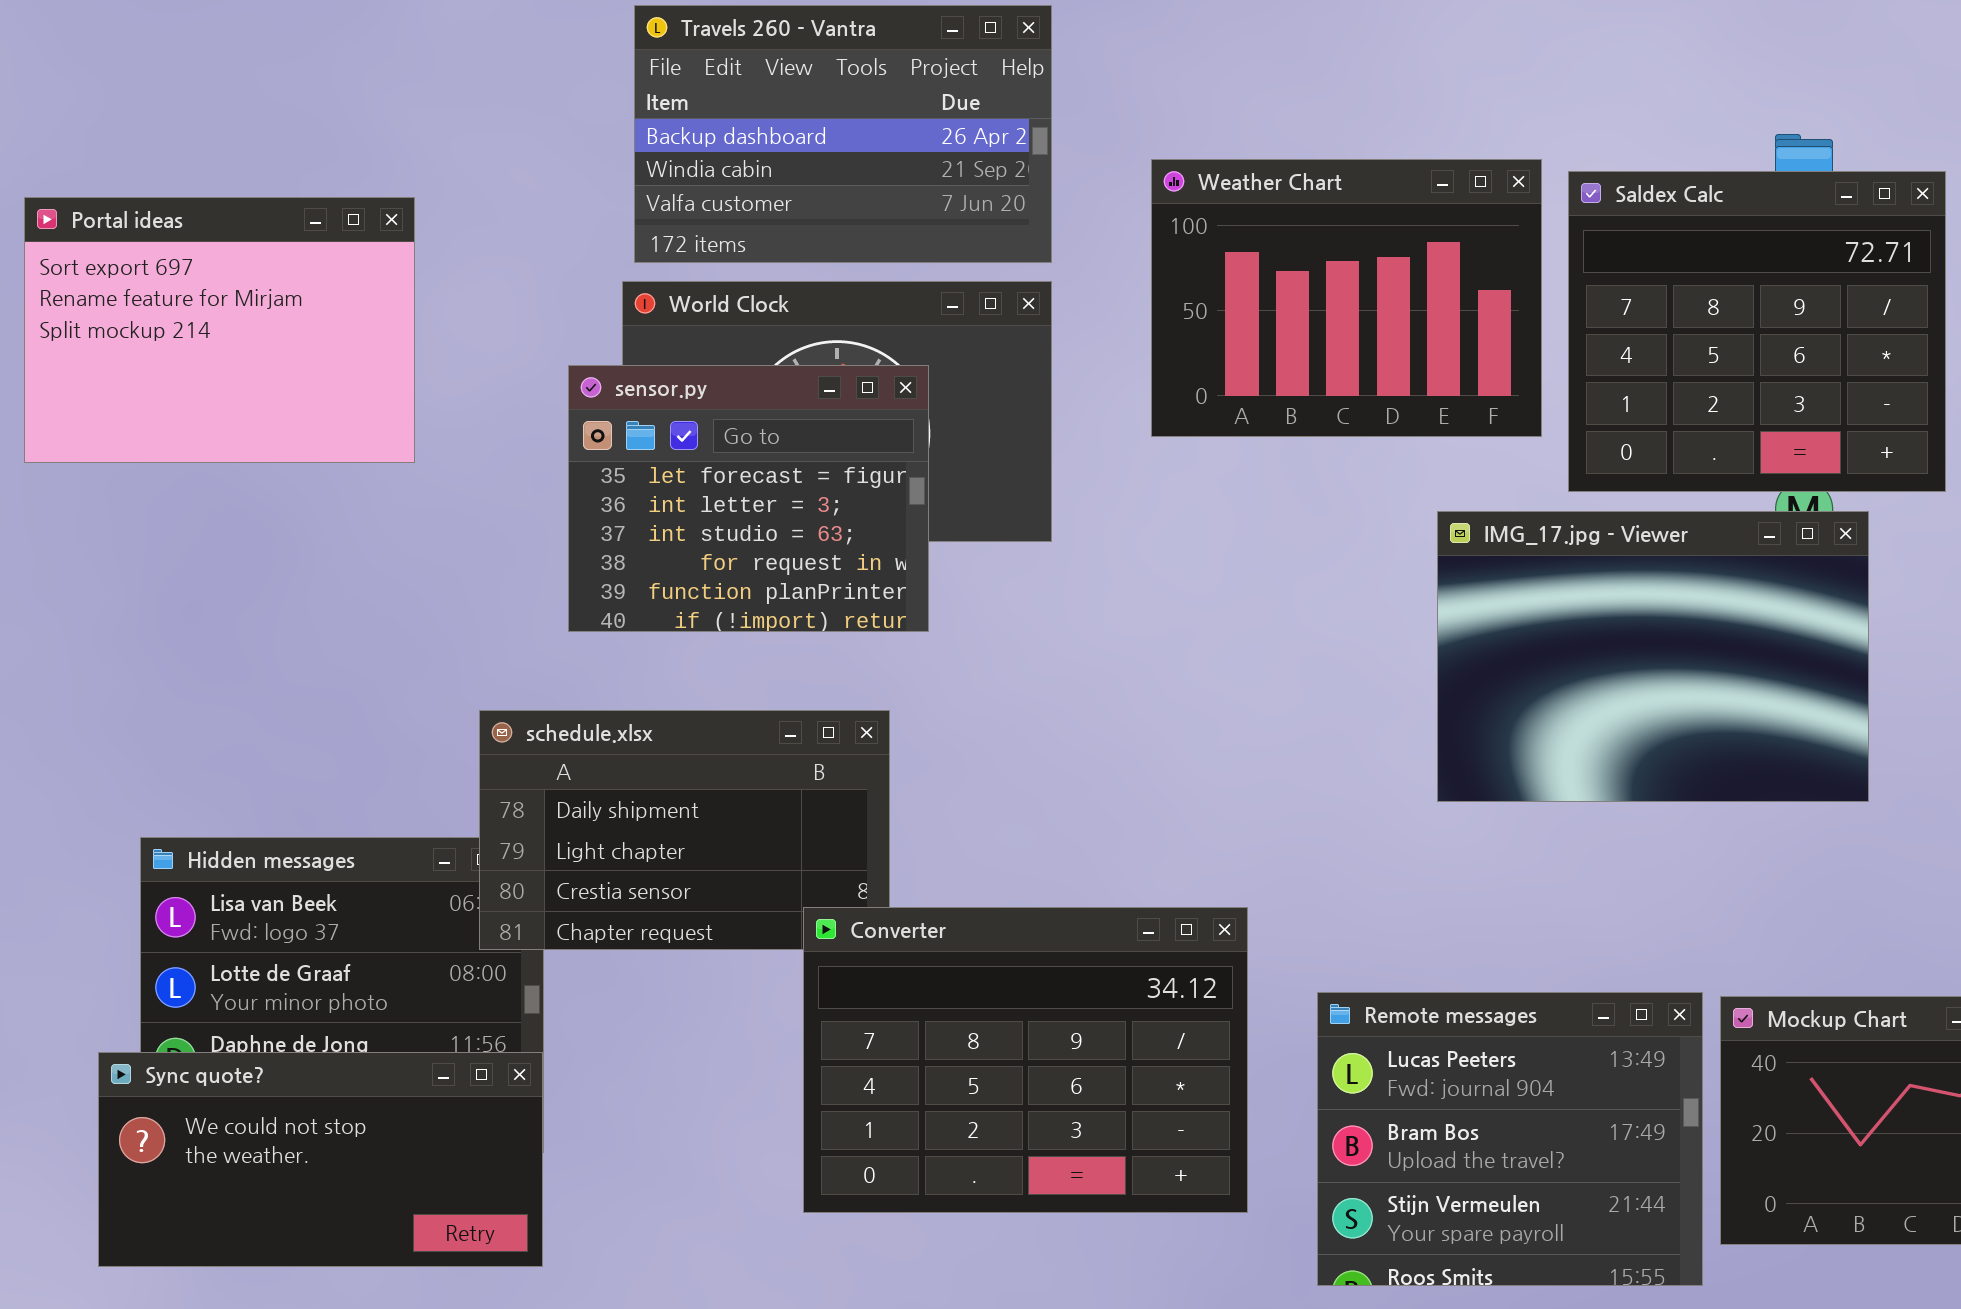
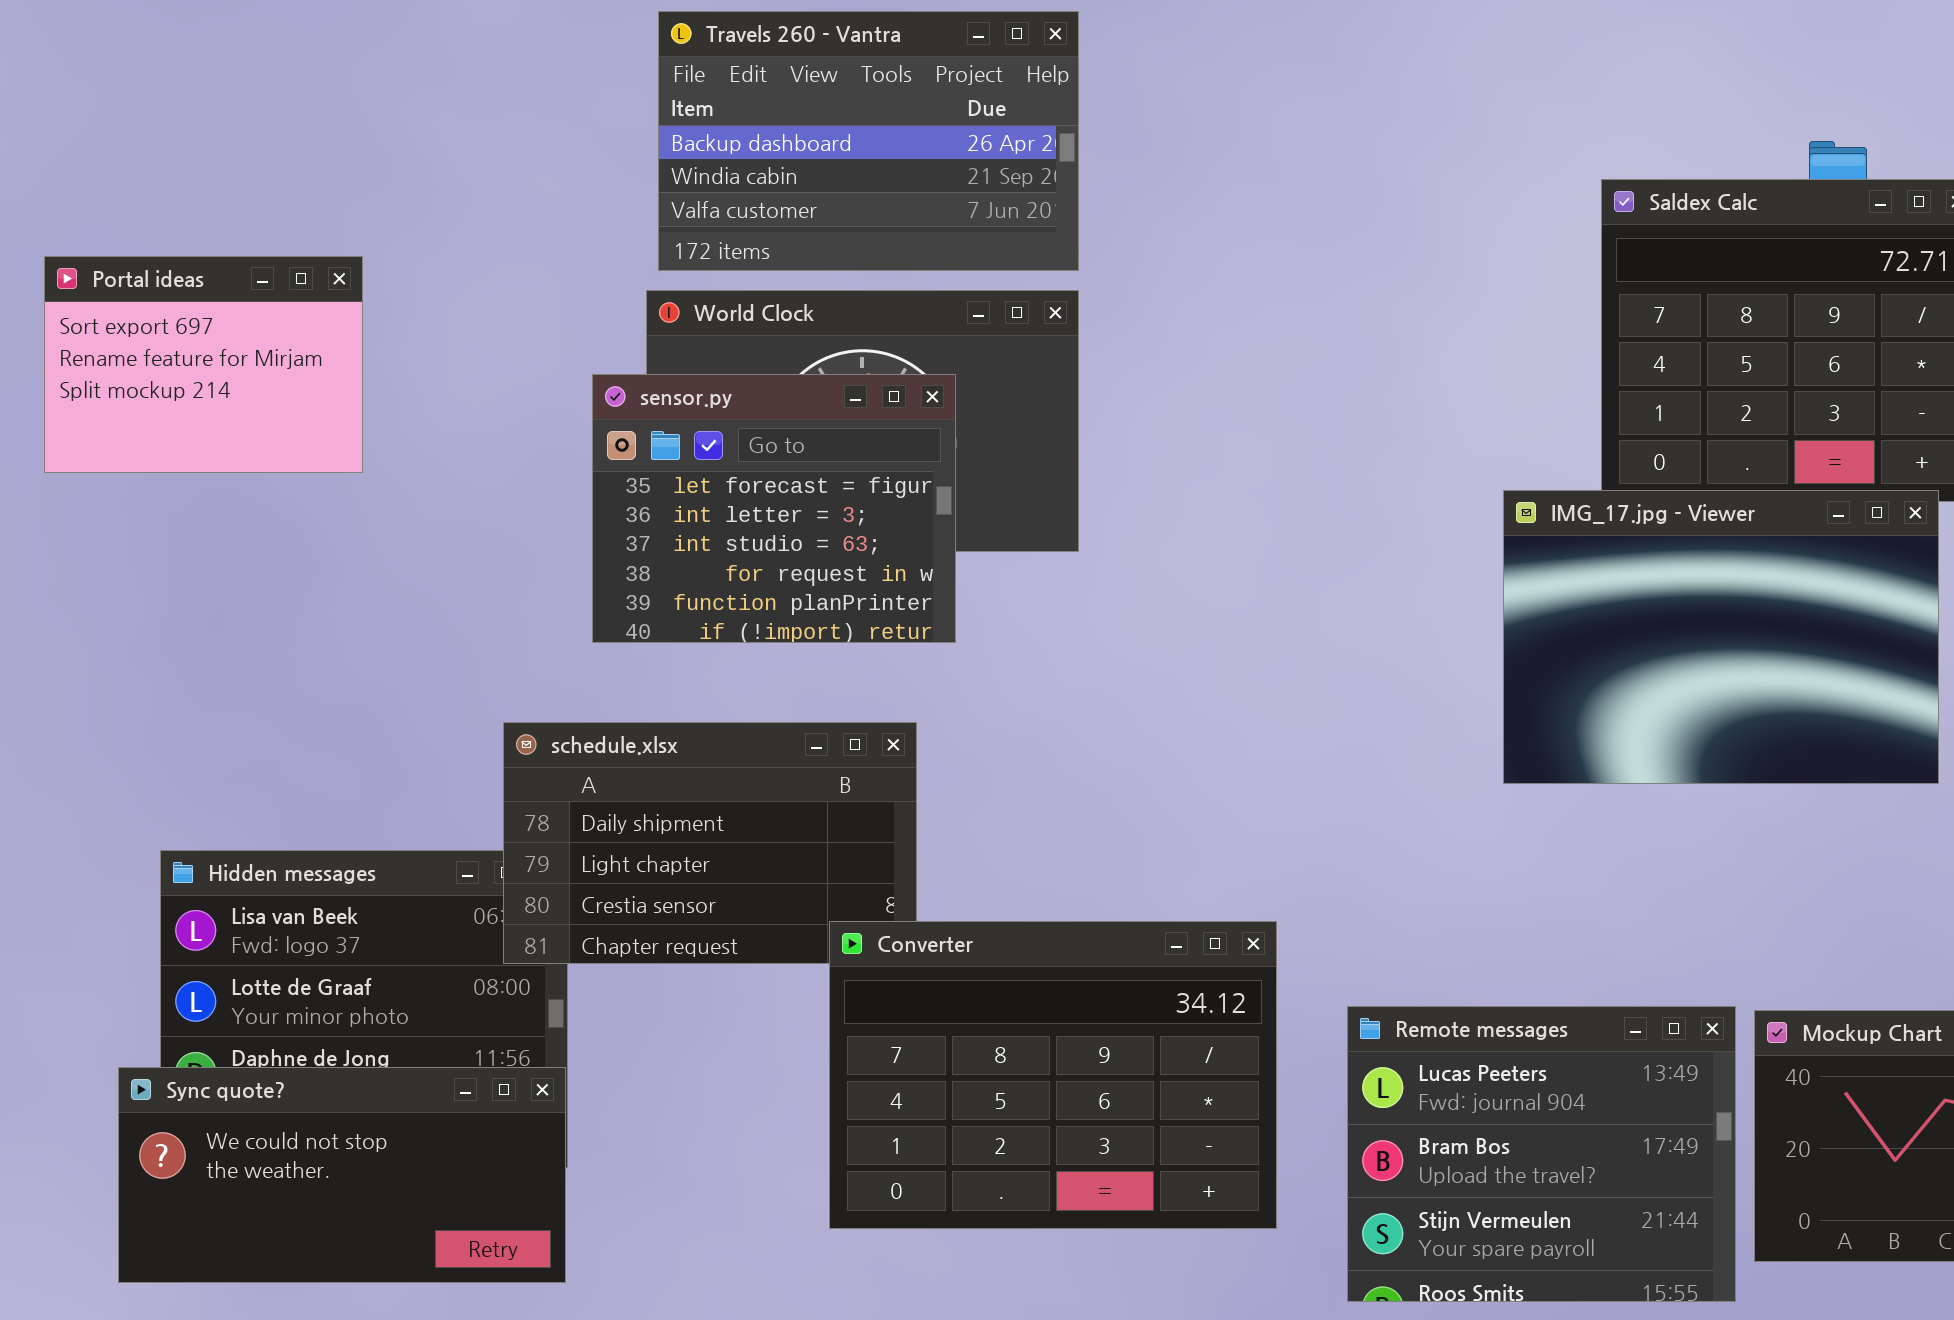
Weather Chart: [1151,159,1542,437] -> none, closed
Portal ideas: [24,197,415,463] -> [44,256,363,473], resized
IMG_17.jpg - Viewer: [1437,511,1869,802] -> [1503,490,1939,784], moved

